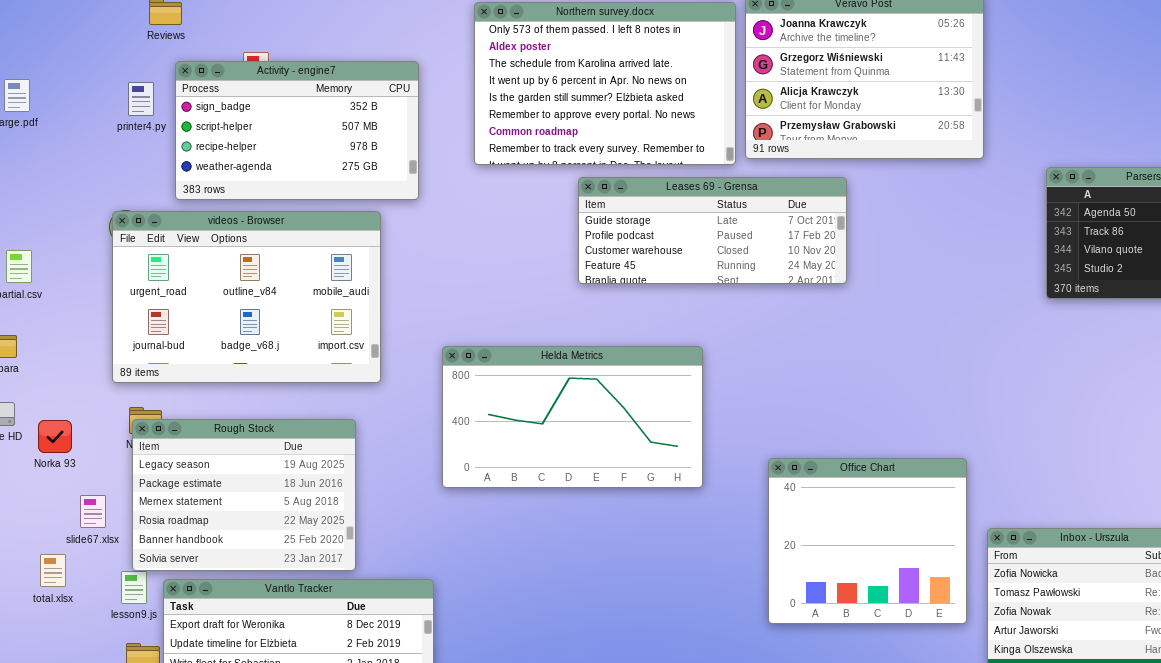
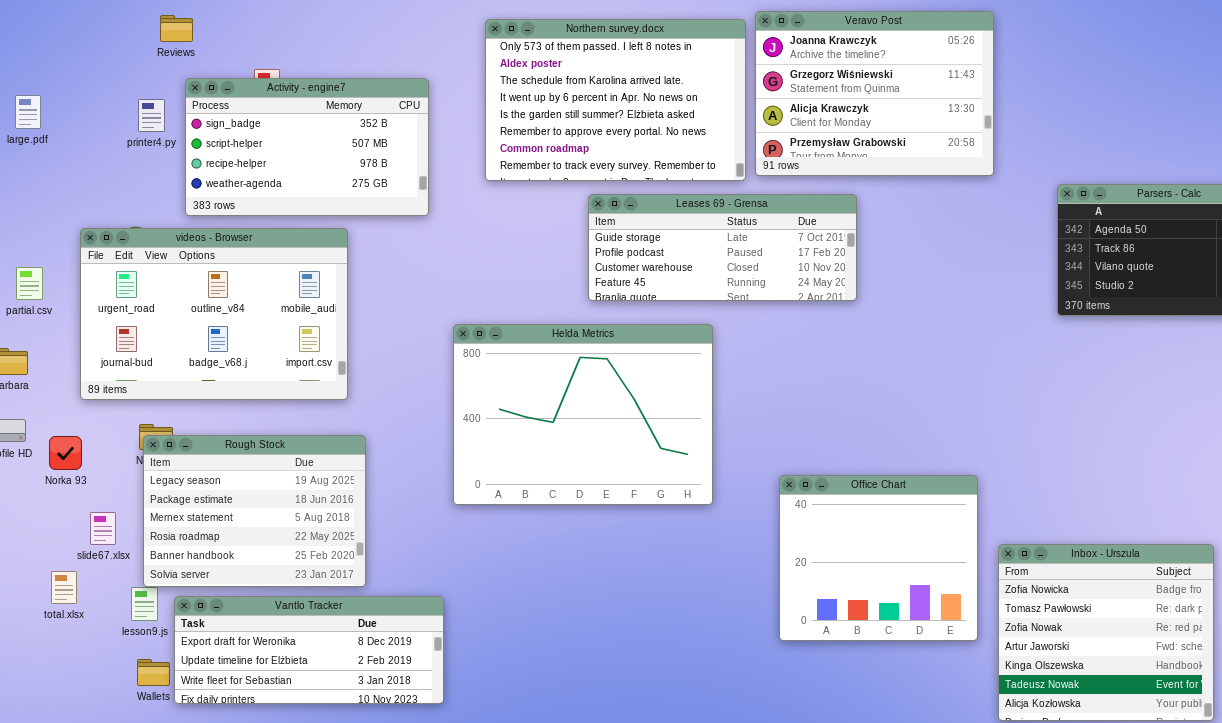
videos - Browser: [112,211,381,383] -> [80,228,348,400], moved
Helda Metrics: [442,346,703,488] -> [453,324,713,505], resized

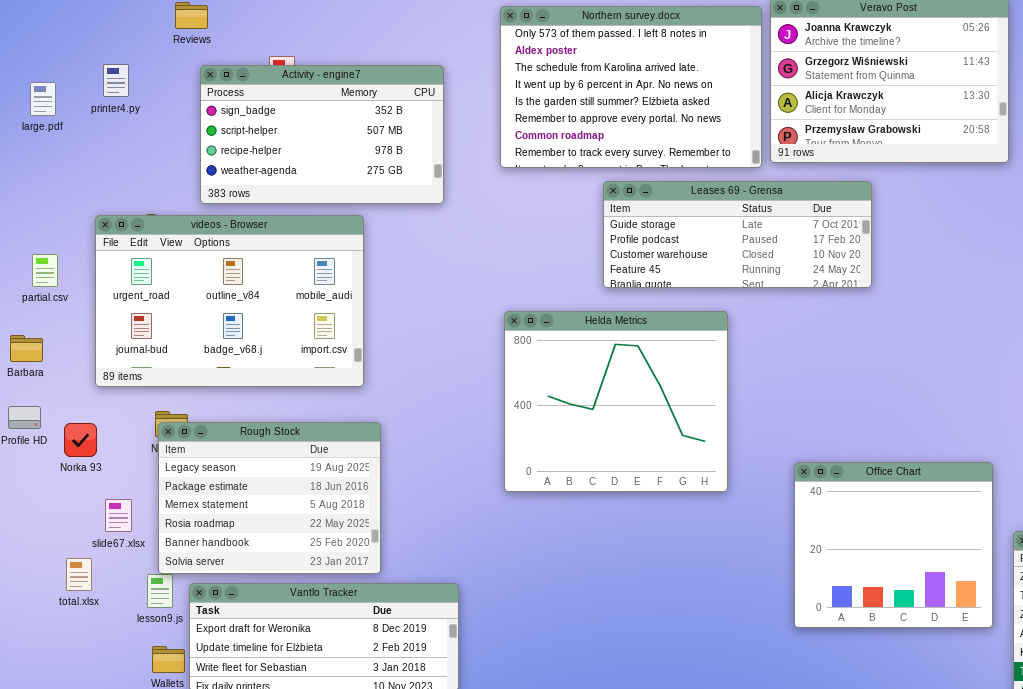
printer4.py: [138,99,165,132] -> [103,64,129,97], moved
Helda Metrics: [453,324,713,505] -> [504,311,728,492], resized

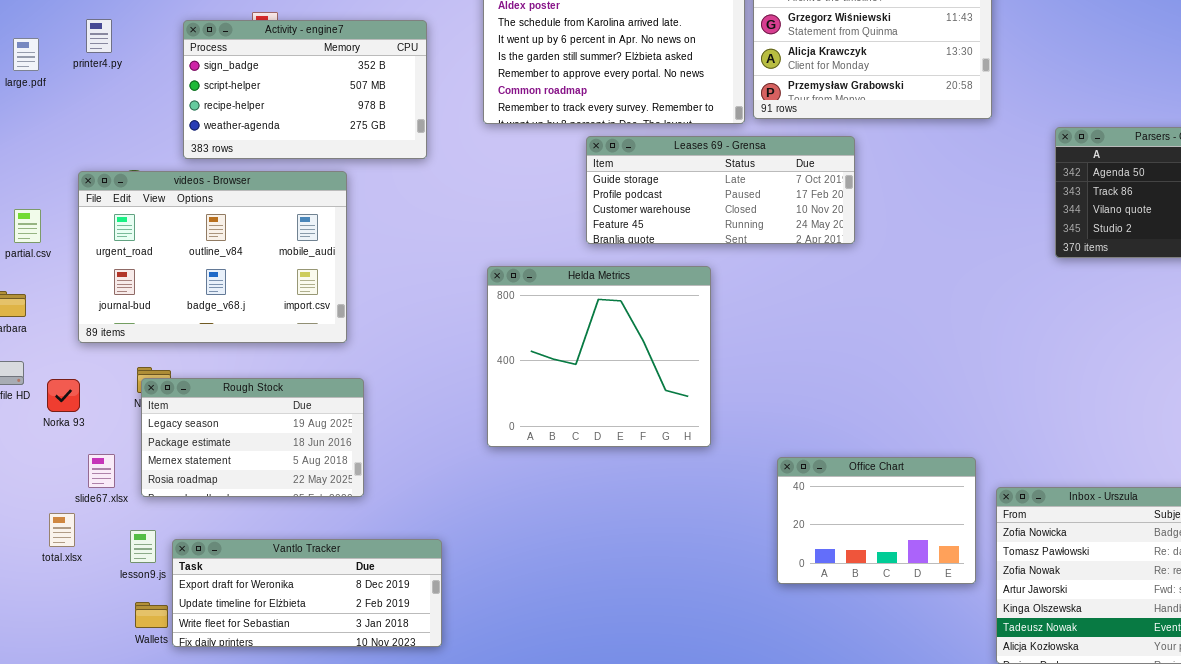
Rough Stock: [158,422,381,574] -> [141,378,364,497], resized
Office Chart: [794,462,993,628] -> [777,457,976,584], resized

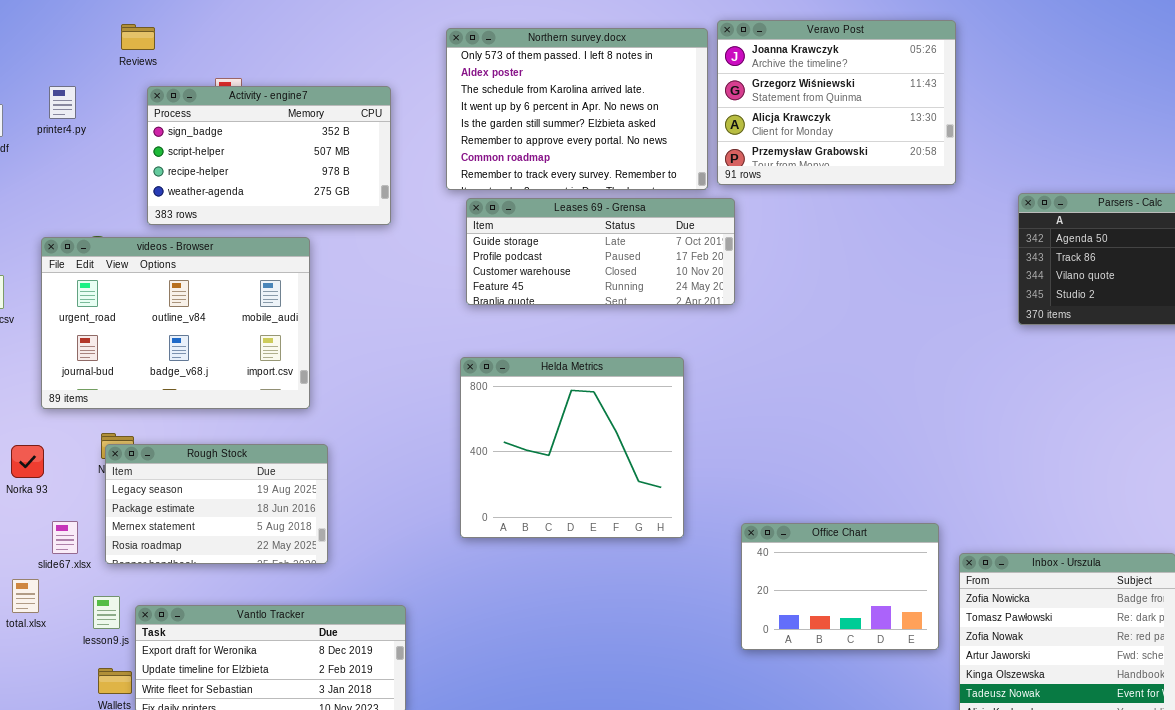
Leases 69 - Grensa: [586,136,855,244] -> [466,198,735,305], moved
Helda Metrics: [487,266,711,447] -> [460,357,684,538], moved

